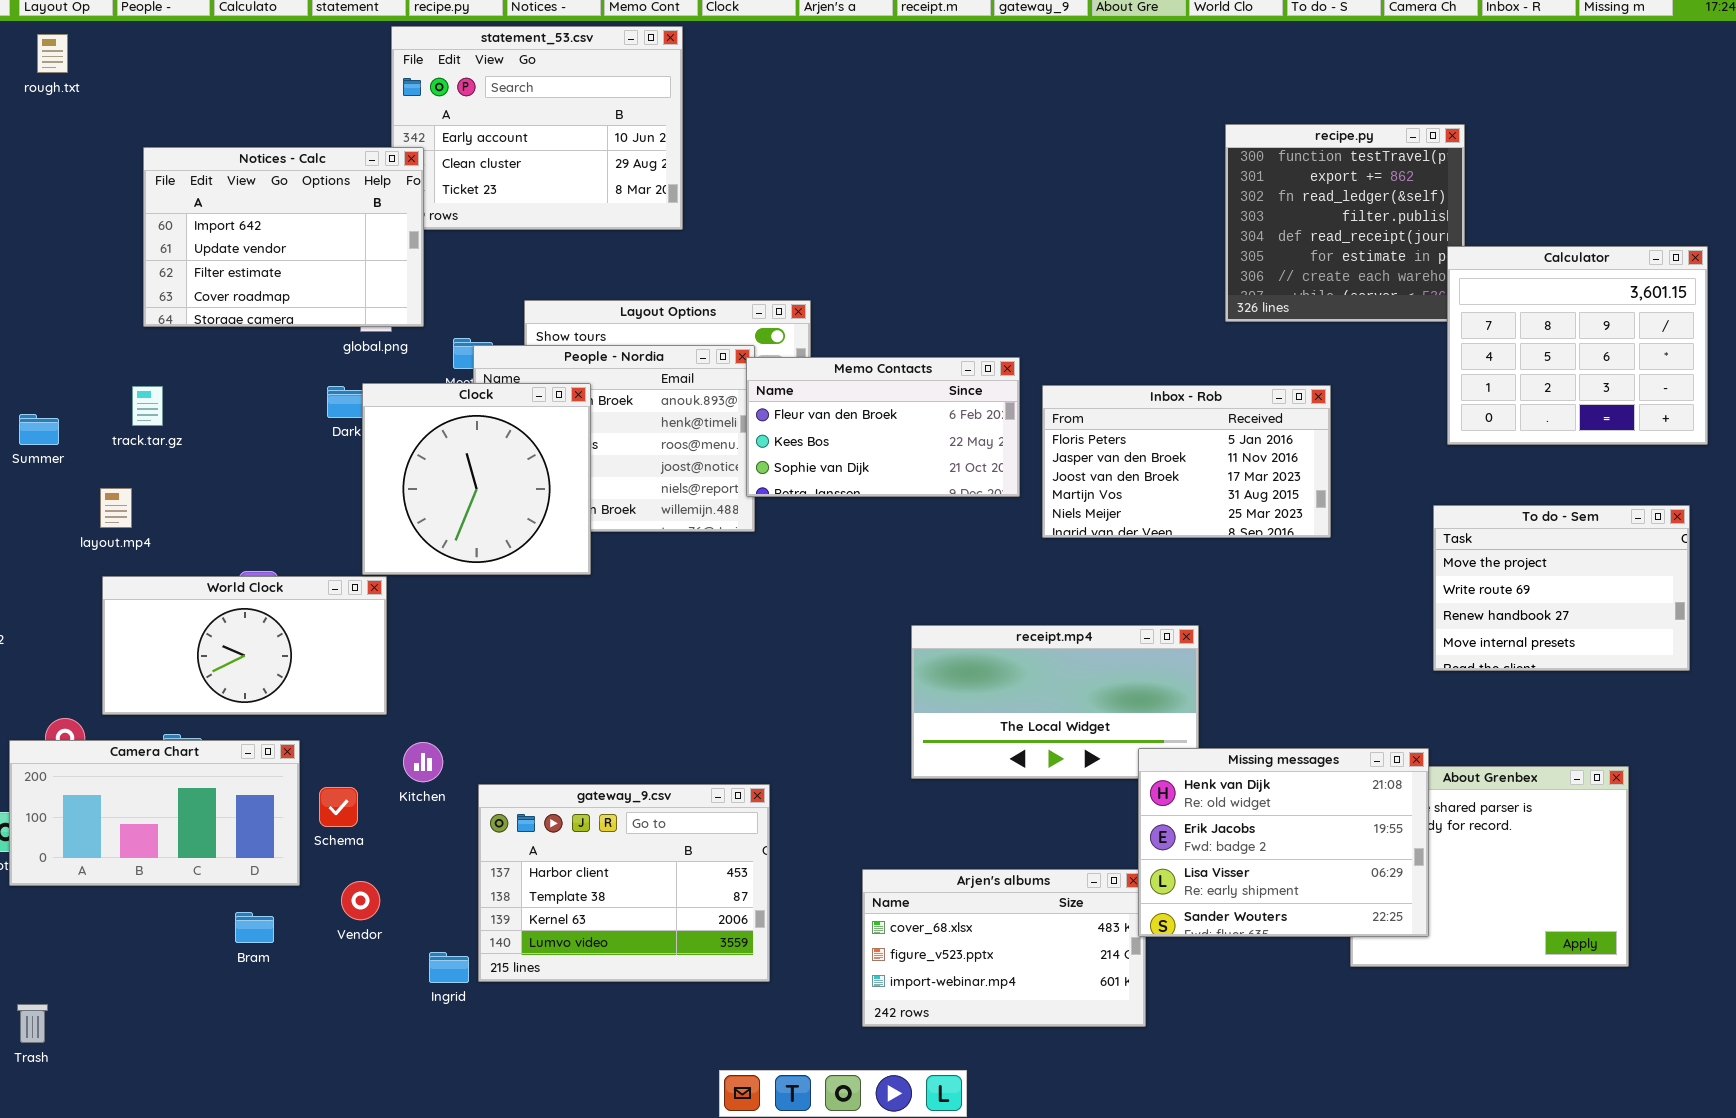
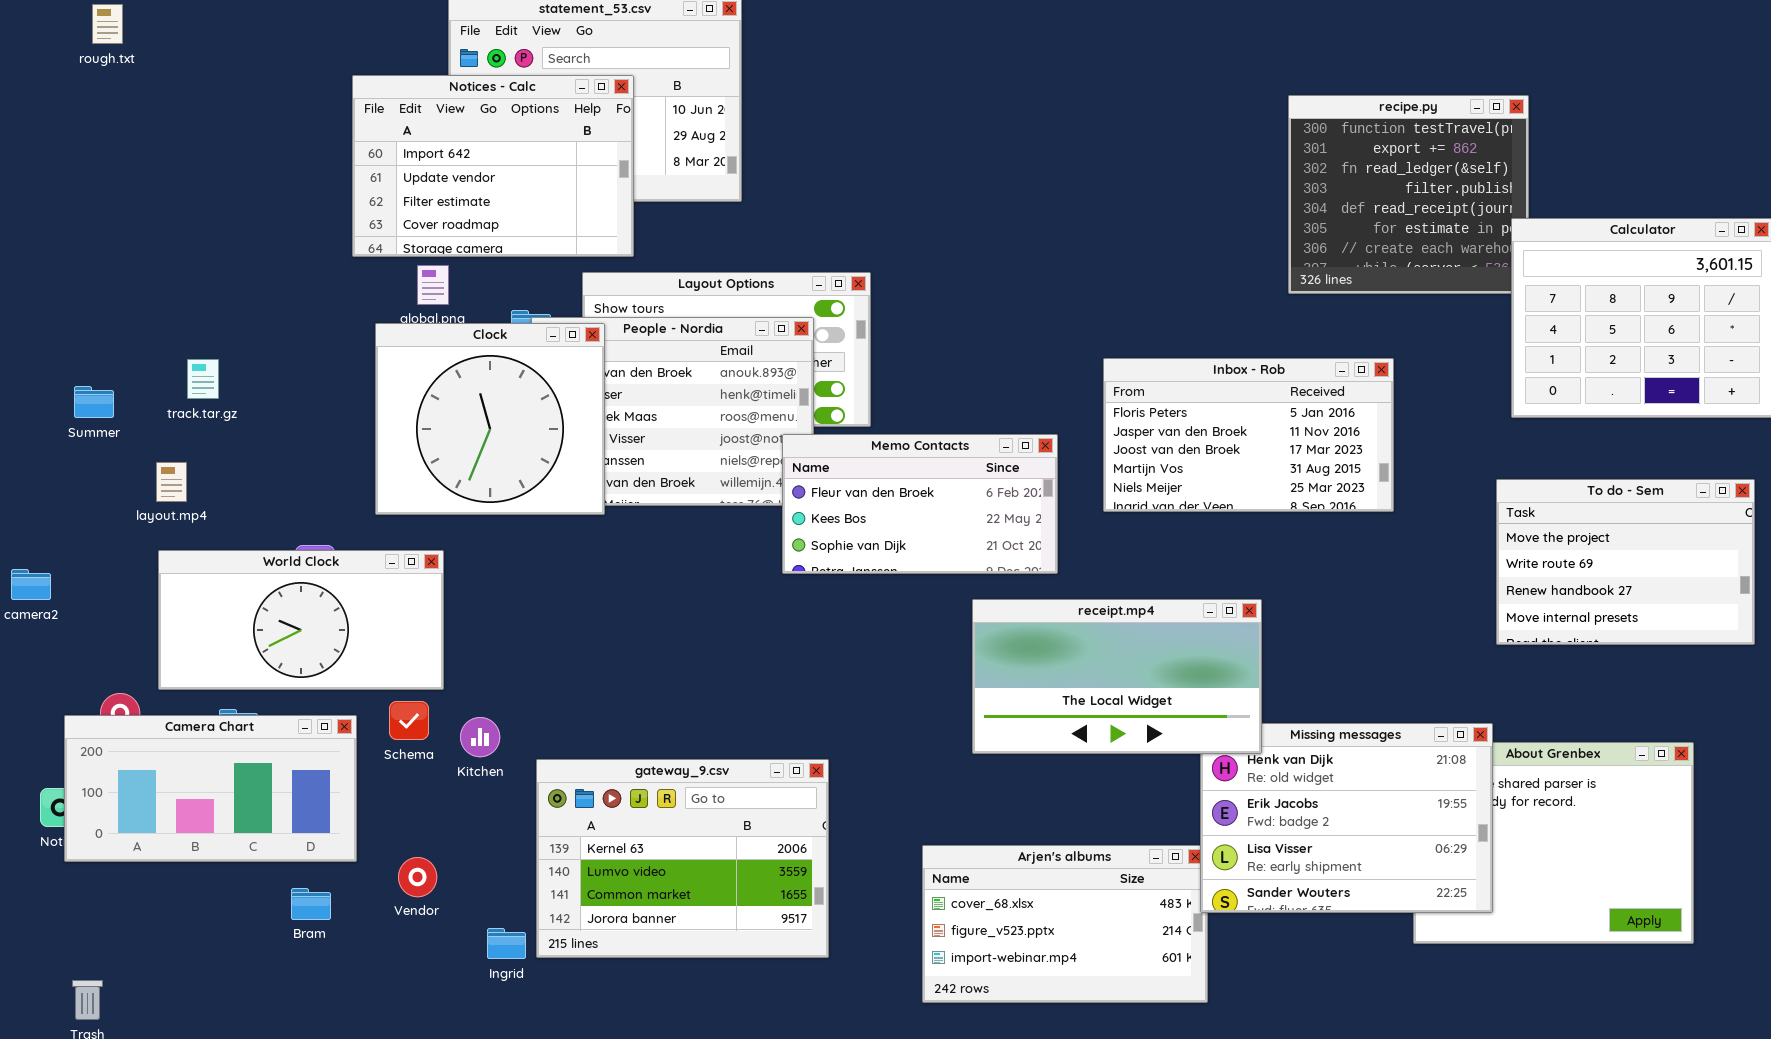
Notices - Calc: [143,147,424,327] -> [352,75,634,257], moved
Memo Contacts: [746,357,1020,497] -> [782,434,1058,574], moved
Clock: [362,383,591,575] -> [375,323,605,515], moved
receipt.mp4: [911,625,1199,779] -> [972,599,1262,754], raised
gateway_9.csv: [478,784,770,982] -> [536,759,829,958], scrolled down 2 rows
Schema: [319,787,358,827] -> [389,701,429,740], moved

